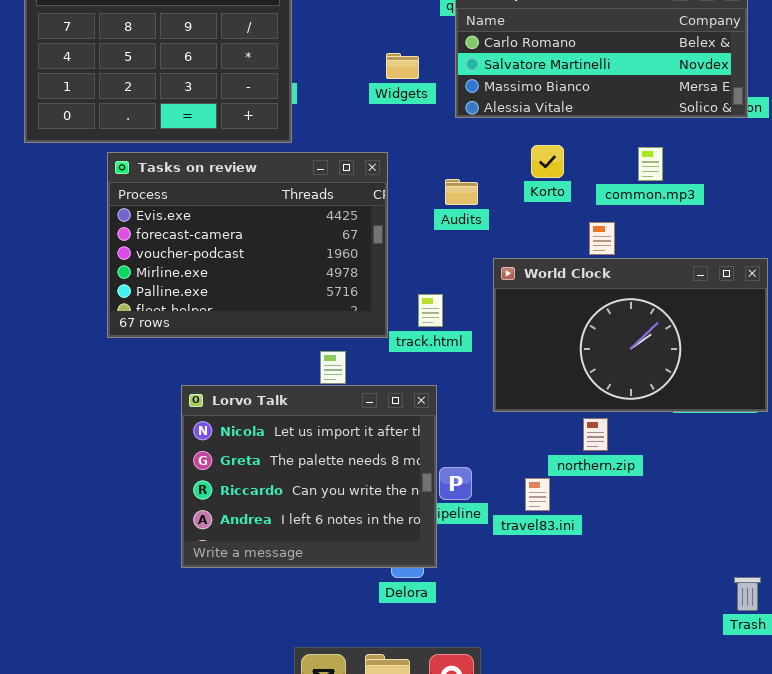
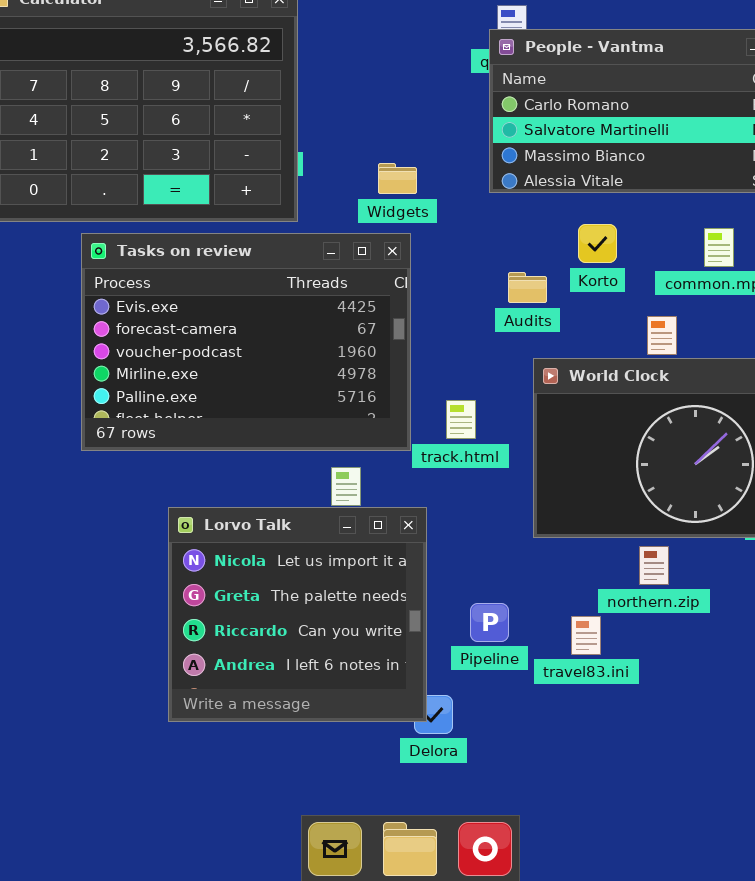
Widgets: [386,53,419,79] -> [378,163,417,194], moved
Audits: [445,179,478,205] -> [508,272,547,303], moved
Lorvo Talk: [181,385,437,568] -> [168,507,427,722], resized

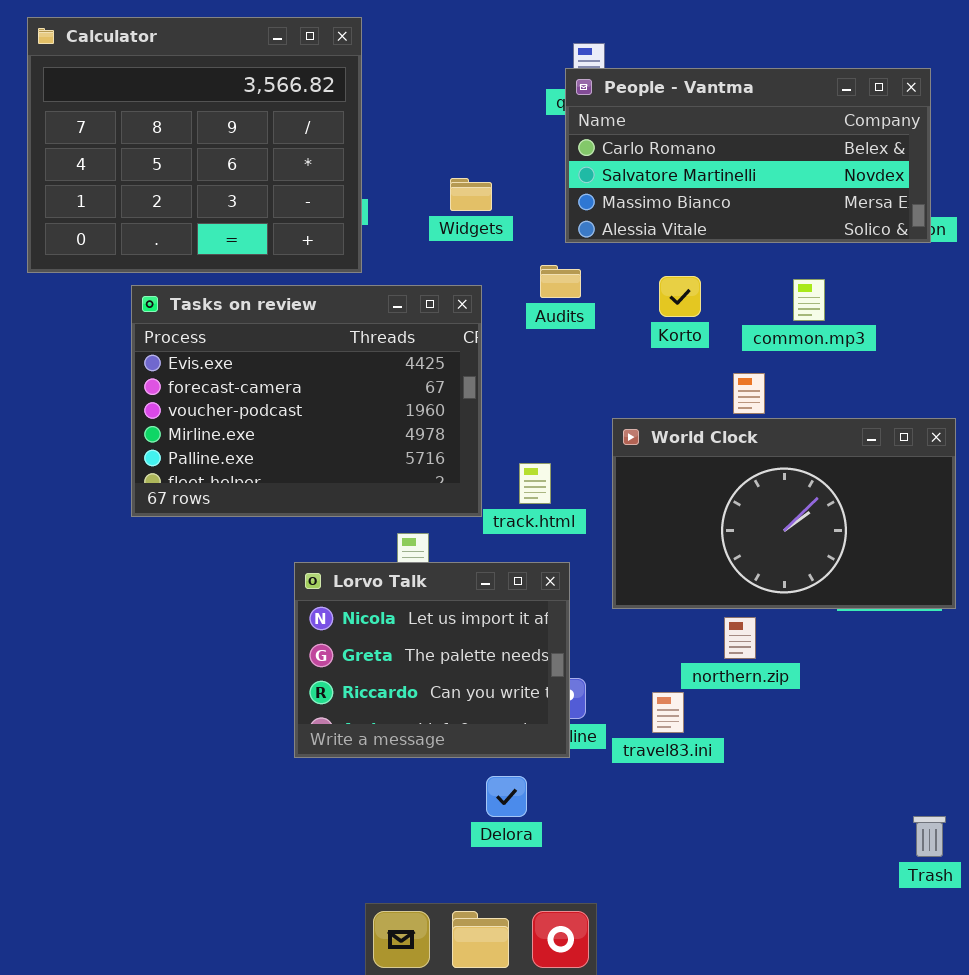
Widgets: [378,163,417,194] -> [450,178,492,211], moved
Audits: [508,272,547,303] -> [540,265,581,298], moved
Lorvo Talk: [168,507,427,722] -> [294,562,570,758], moved, resized

